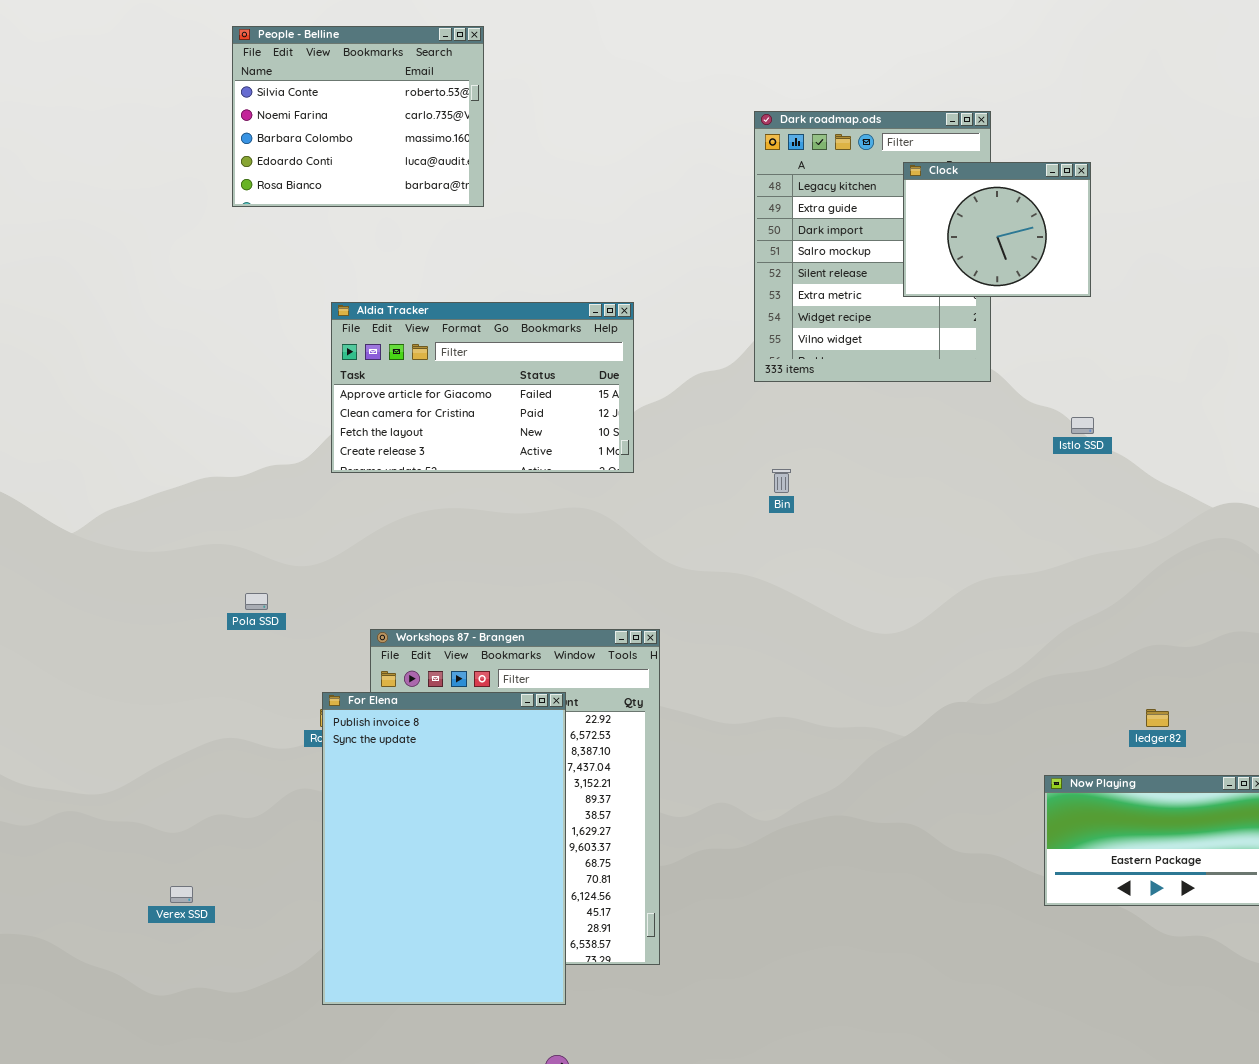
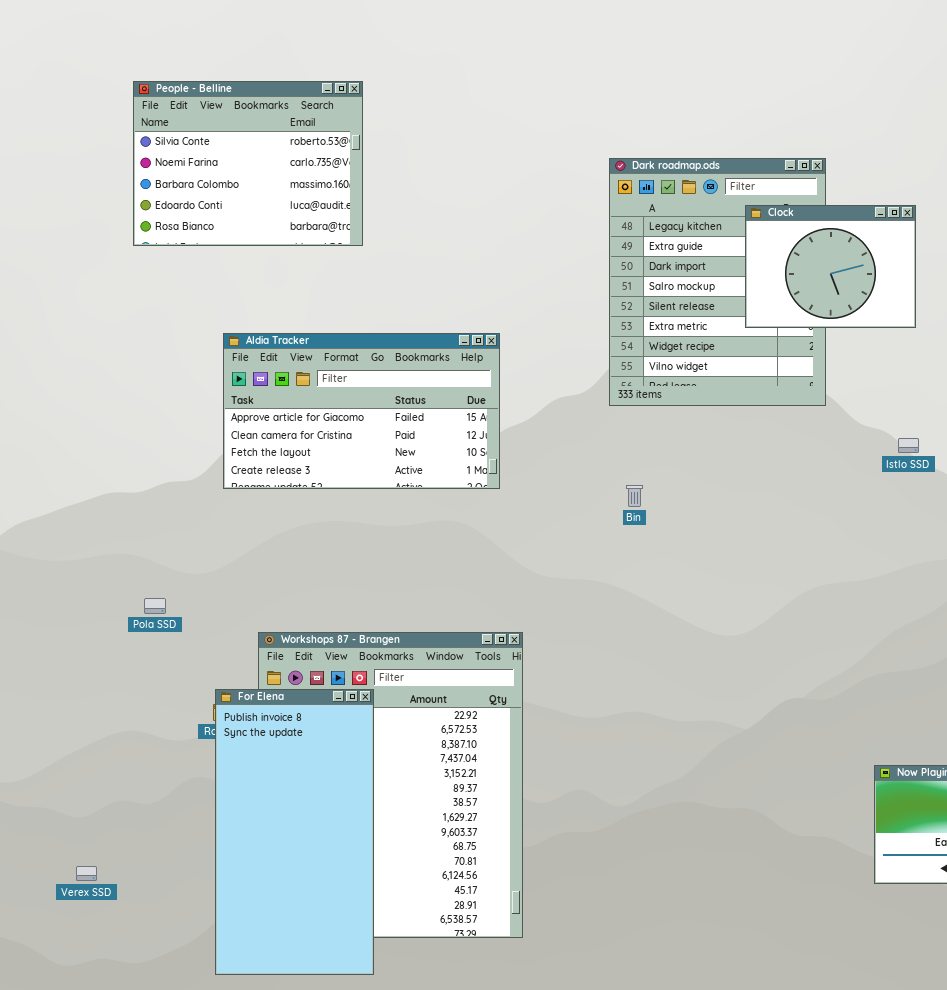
For Elena: [322,692,566,1005] -> [215,689,374,975], resized

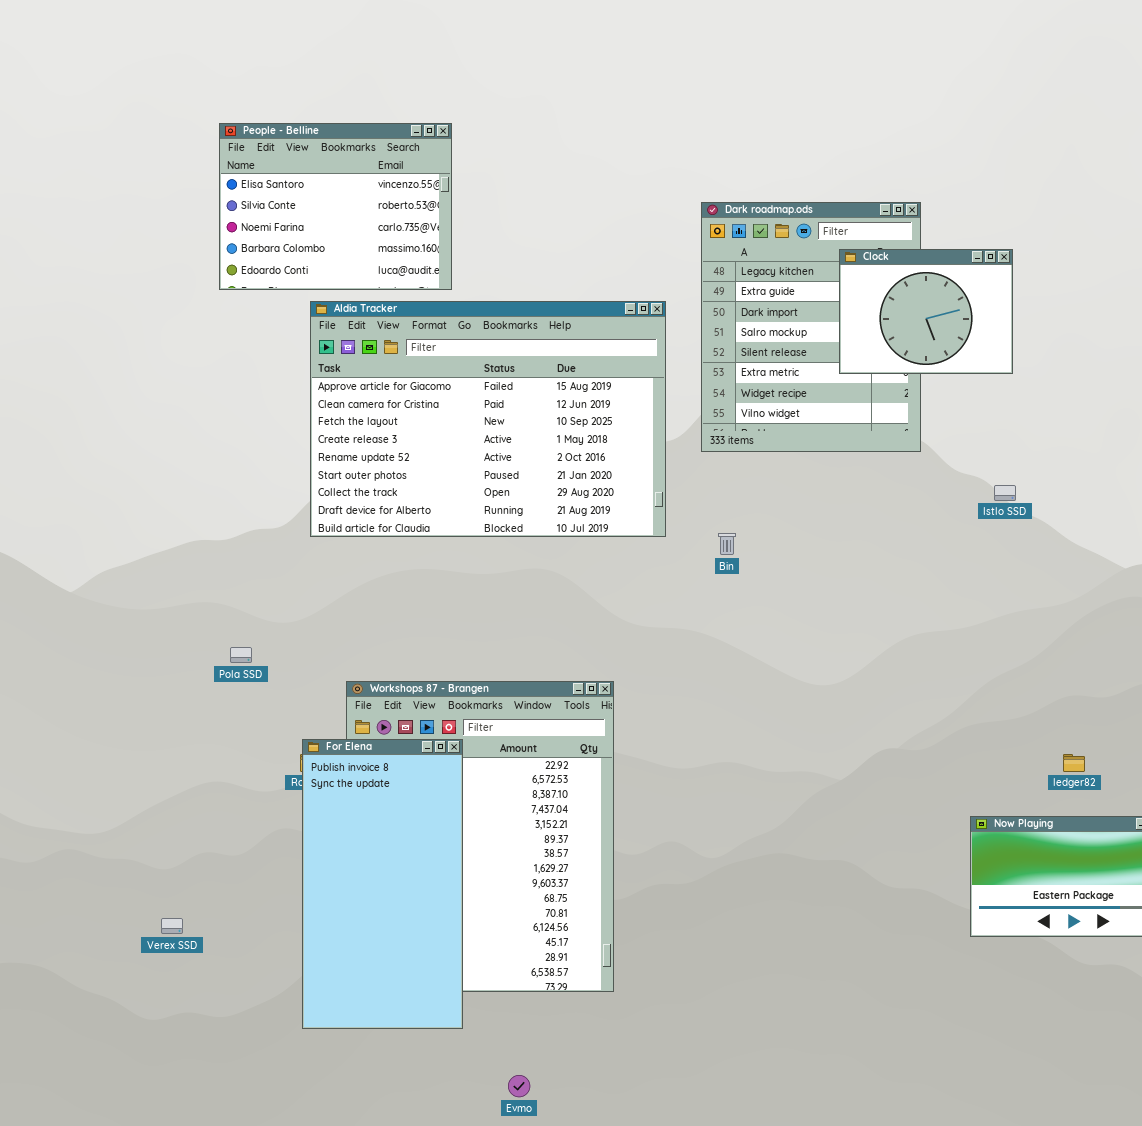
People - Belline: [133,81,363,246] -> [219,123,452,290], scrolled up 1 row
Aldia Tracker: [223,333,500,489] -> [310,301,666,537], resized

